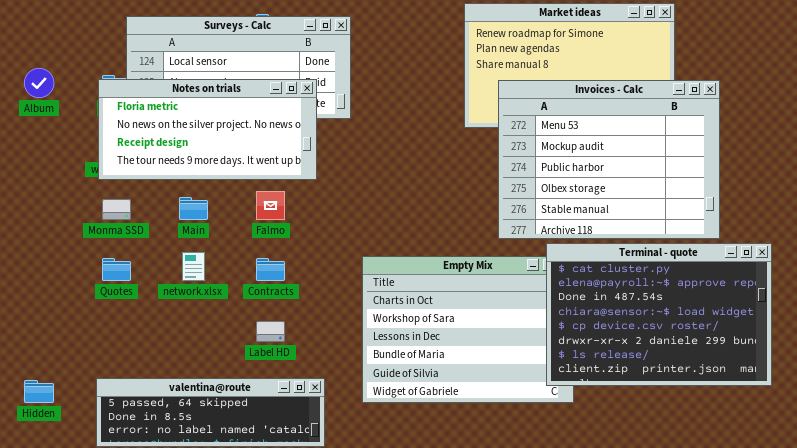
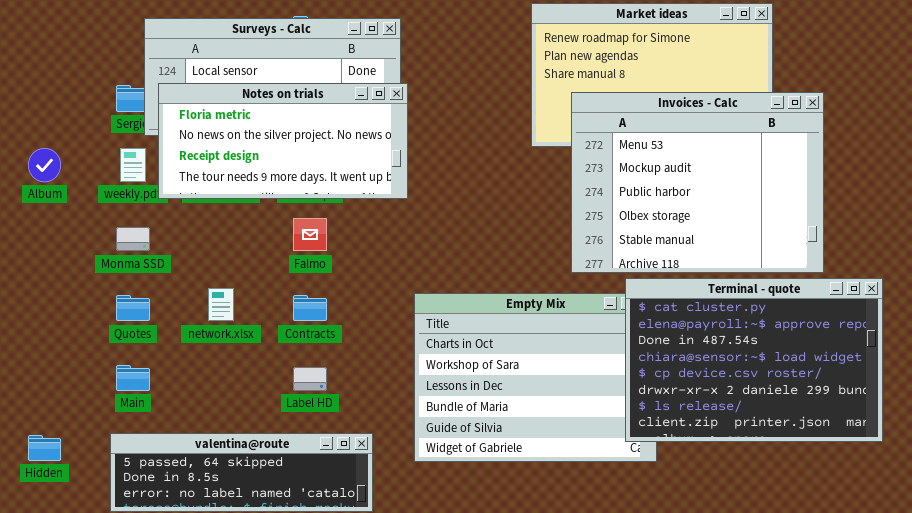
Album: [24,68,54,98] -> [28,148,61,182], moved
Notes on trials: [98,79,317,180] -> [158,83,408,199], moved
Main: [179,197,208,220] -> [116,365,150,391], moved

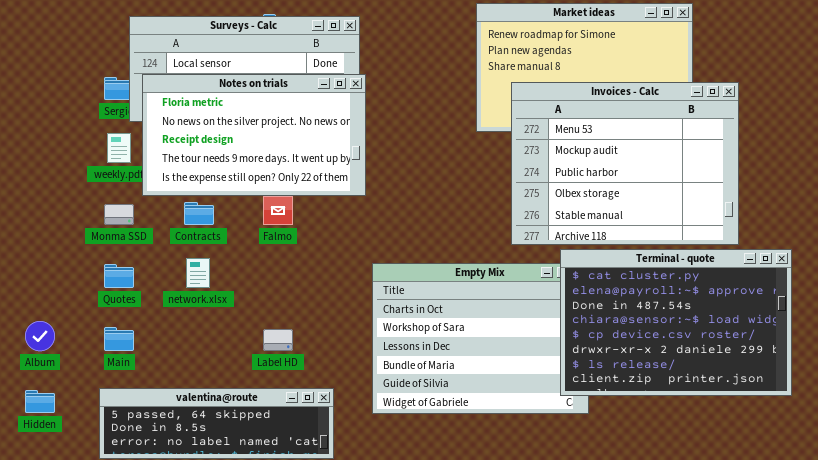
Notes on trials: [158,83,408,199] -> [142,74,366,196], resized
Album: [28,148,61,182] -> [25,321,55,351], moved
Contracts: [293,295,327,321] -> [184,202,214,225], moved

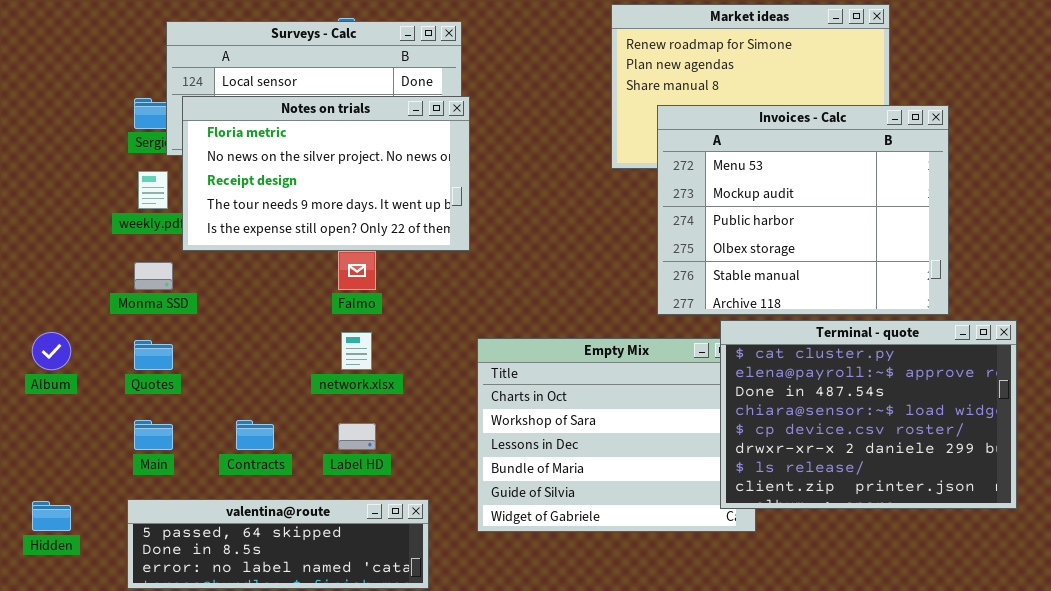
Contracts: [184,202,214,225] -> [236,420,274,450], moved
network.xlsx: [186,258,210,288] -> [341,332,372,370], moved
Album: [25,321,55,351] -> [32,332,71,370], moved

